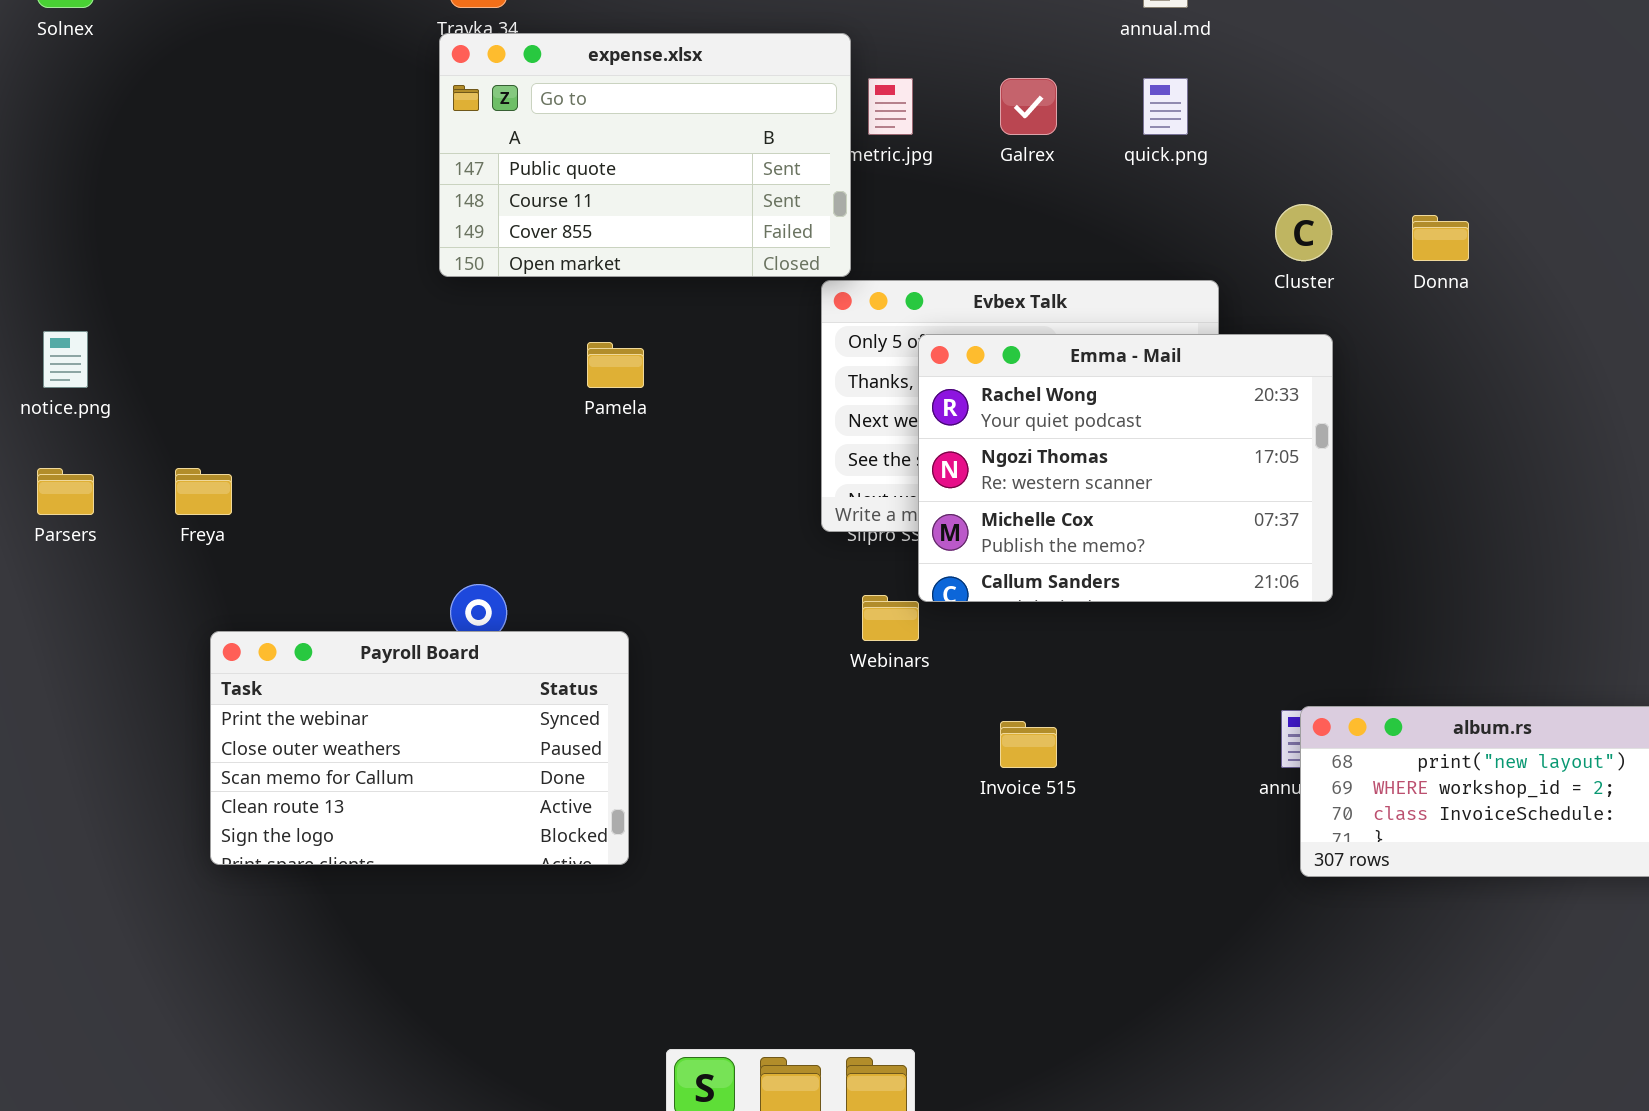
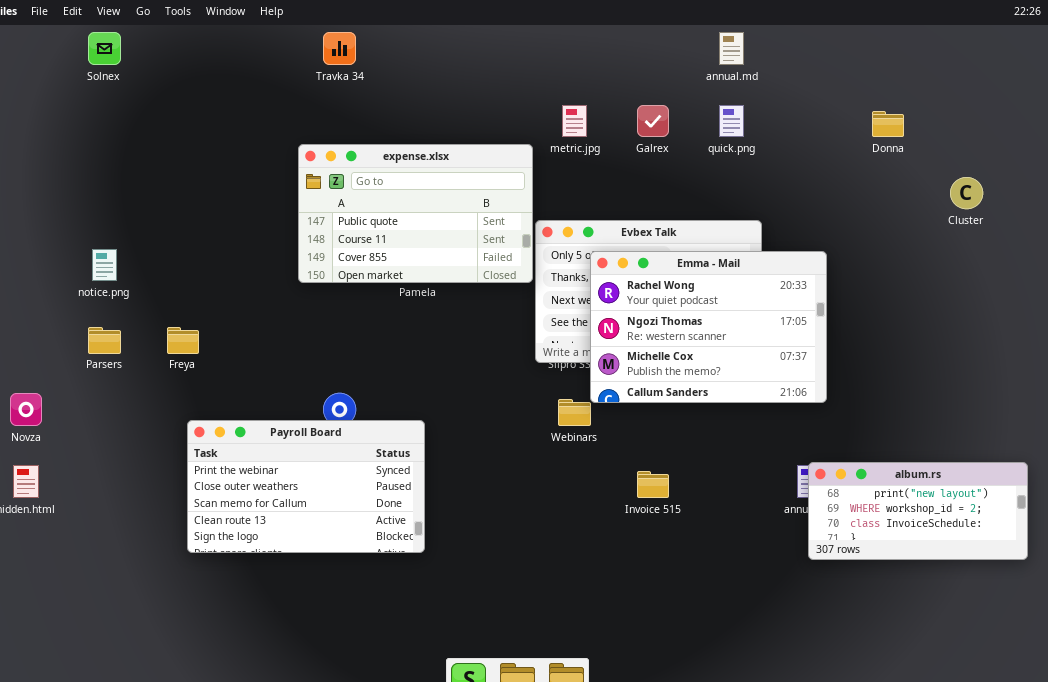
expense.xlsx: [439,33,851,277] -> [298,144,533,283], moved
Cluster: [1275,204,1332,261] -> [950,177,983,209], moved
Donna: [1412,215,1469,261] -> [872,111,904,137], moved

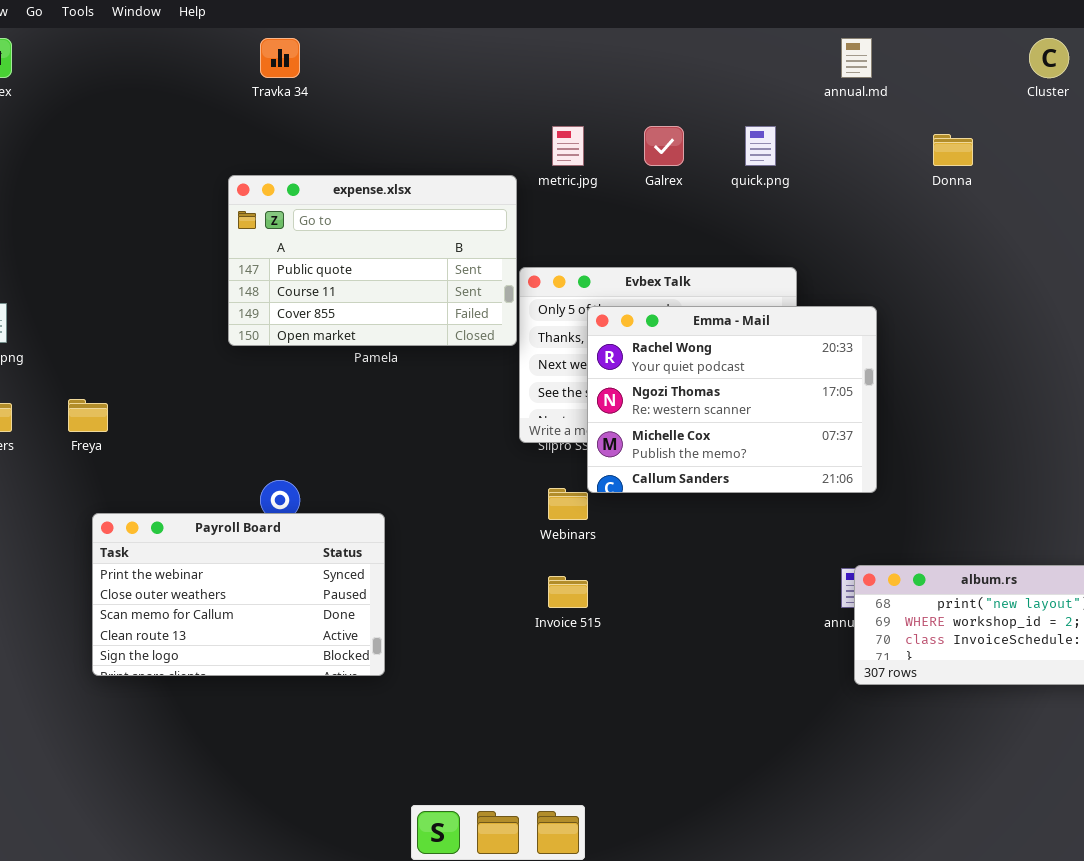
annual.md: [719,32,744,65] -> [841,38,872,78], moved
Cluster: [950,177,983,209] -> [1029,38,1069,78], moved
Invoice 515: [637,471,669,498] -> [548,576,588,608], moved

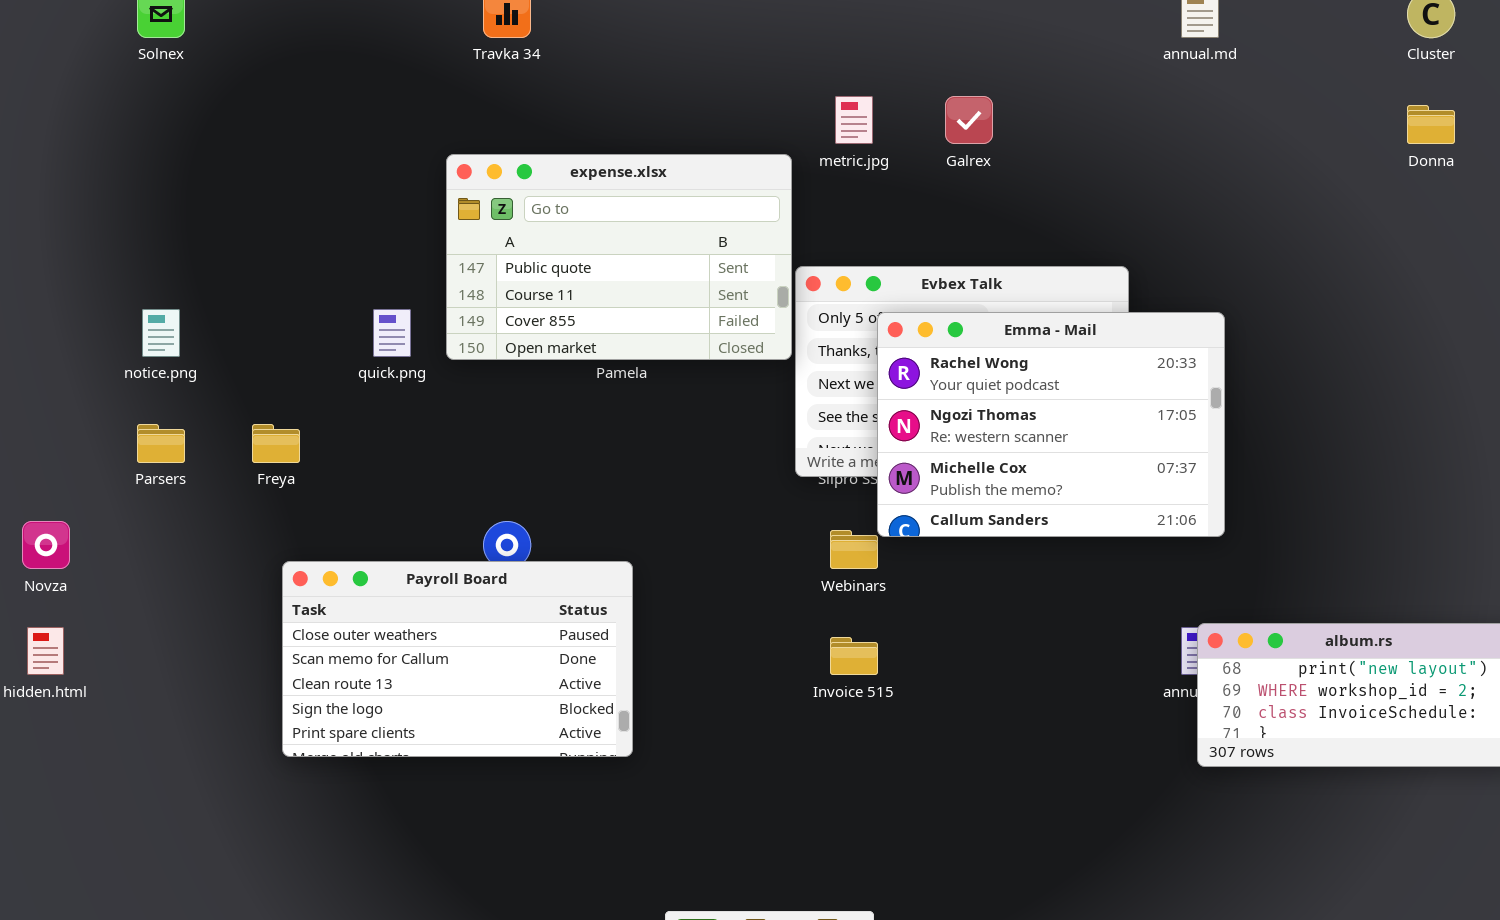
quick.png: [745,126,776,166] -> [373,309,411,357], moved
Donna: [933,134,973,166] -> [1407,105,1455,144], moved
Payroll Board: [92,513,385,676] -> [282,561,633,757], scrolled down 1 row

